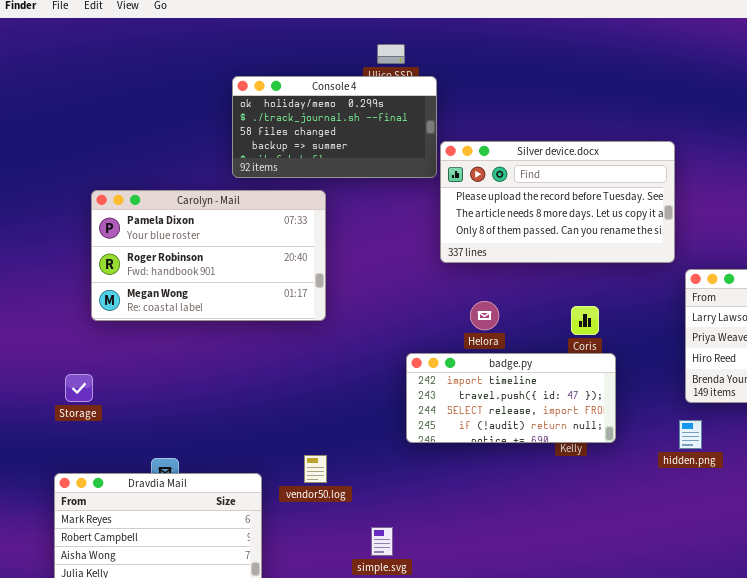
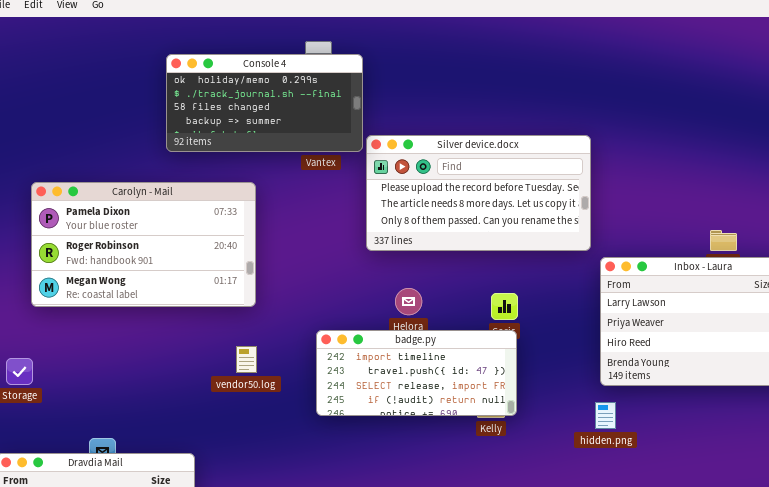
Console 4: [232,76,437,178] -> [166,54,363,152], moved
badge.py: [406,353,616,443] -> [316,330,517,416], moved
vendor50.log: [304,455,327,483] -> [236,346,257,373], moved

